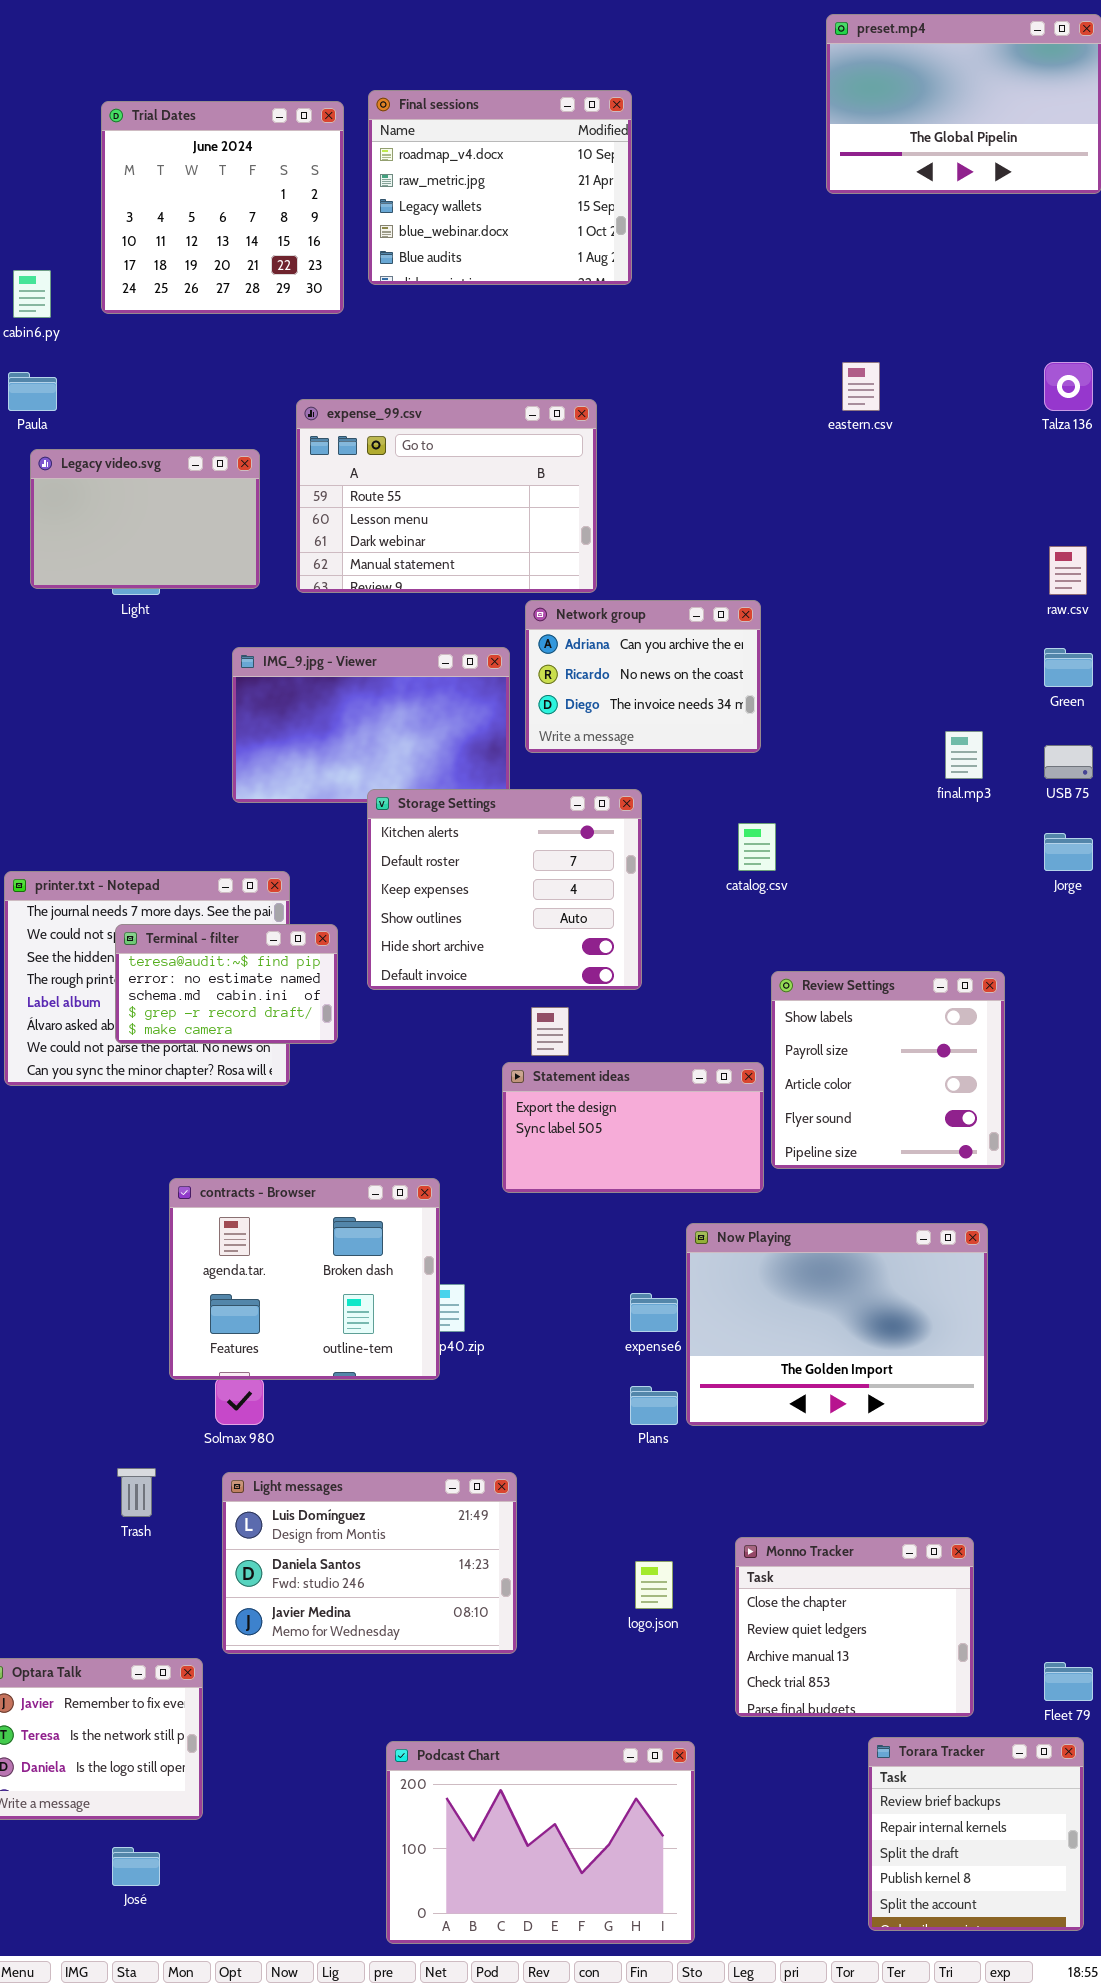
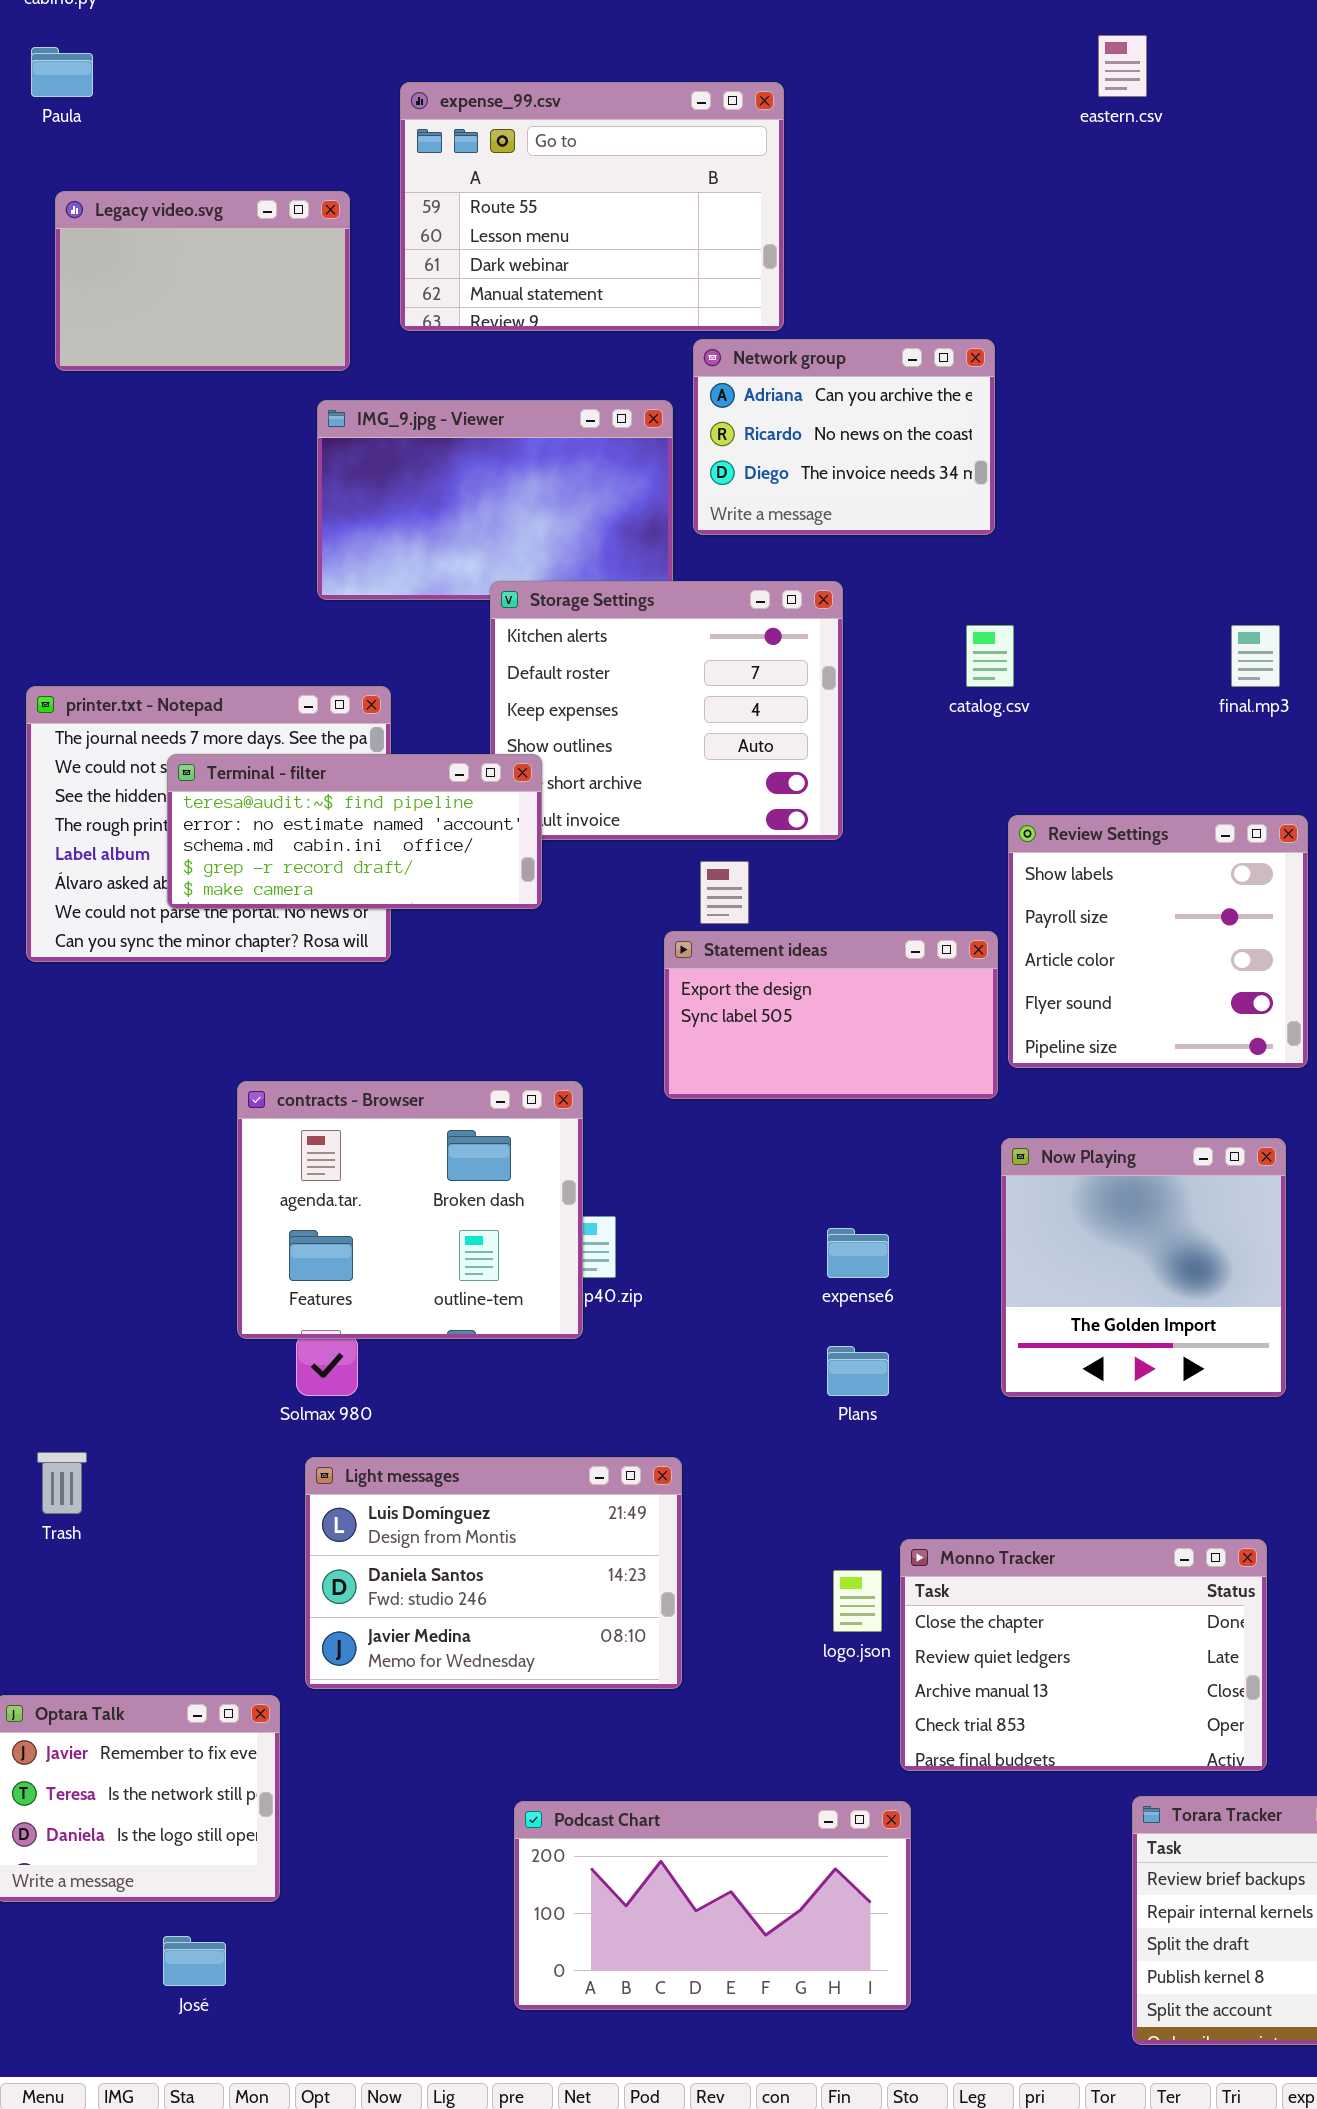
Legacy video.svg: [30,449,260,589] -> [55,191,350,371], moved
final.mp3: [945,731,983,779] -> [1231,625,1280,687], moved
Terminal - filter: [115,924,338,1044] -> [167,754,542,909], resized
Now Playing: [686,1223,988,1426] -> [1001,1138,1286,1397], resized
Trash: [117,1468,156,1517] -> [37,1452,87,1514], moved
Monno Tracker: [735,1537,974,1717] -> [900,1539,1267,1771], resized
Podcast Chart: [386,1741,695,1944] -> [514,1801,911,2010], resized

